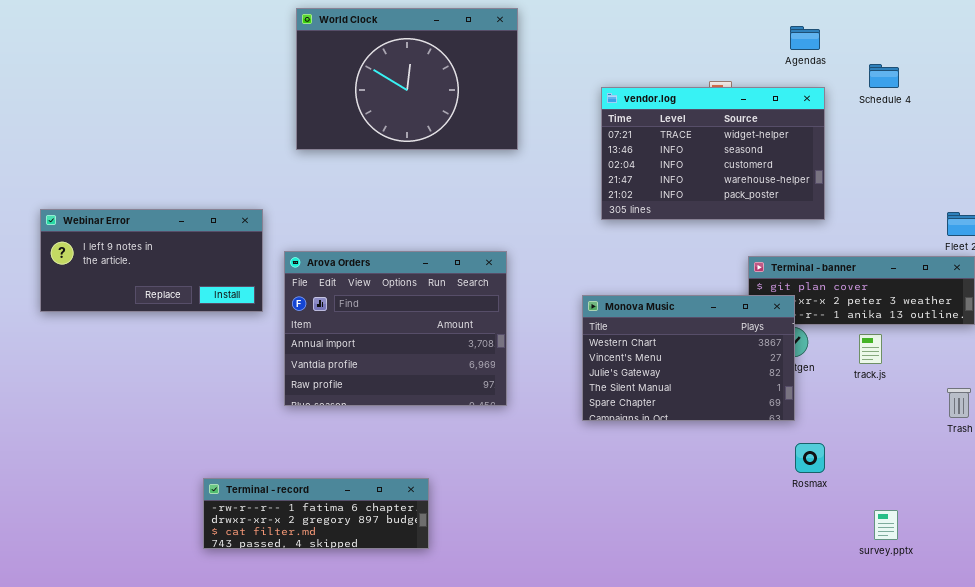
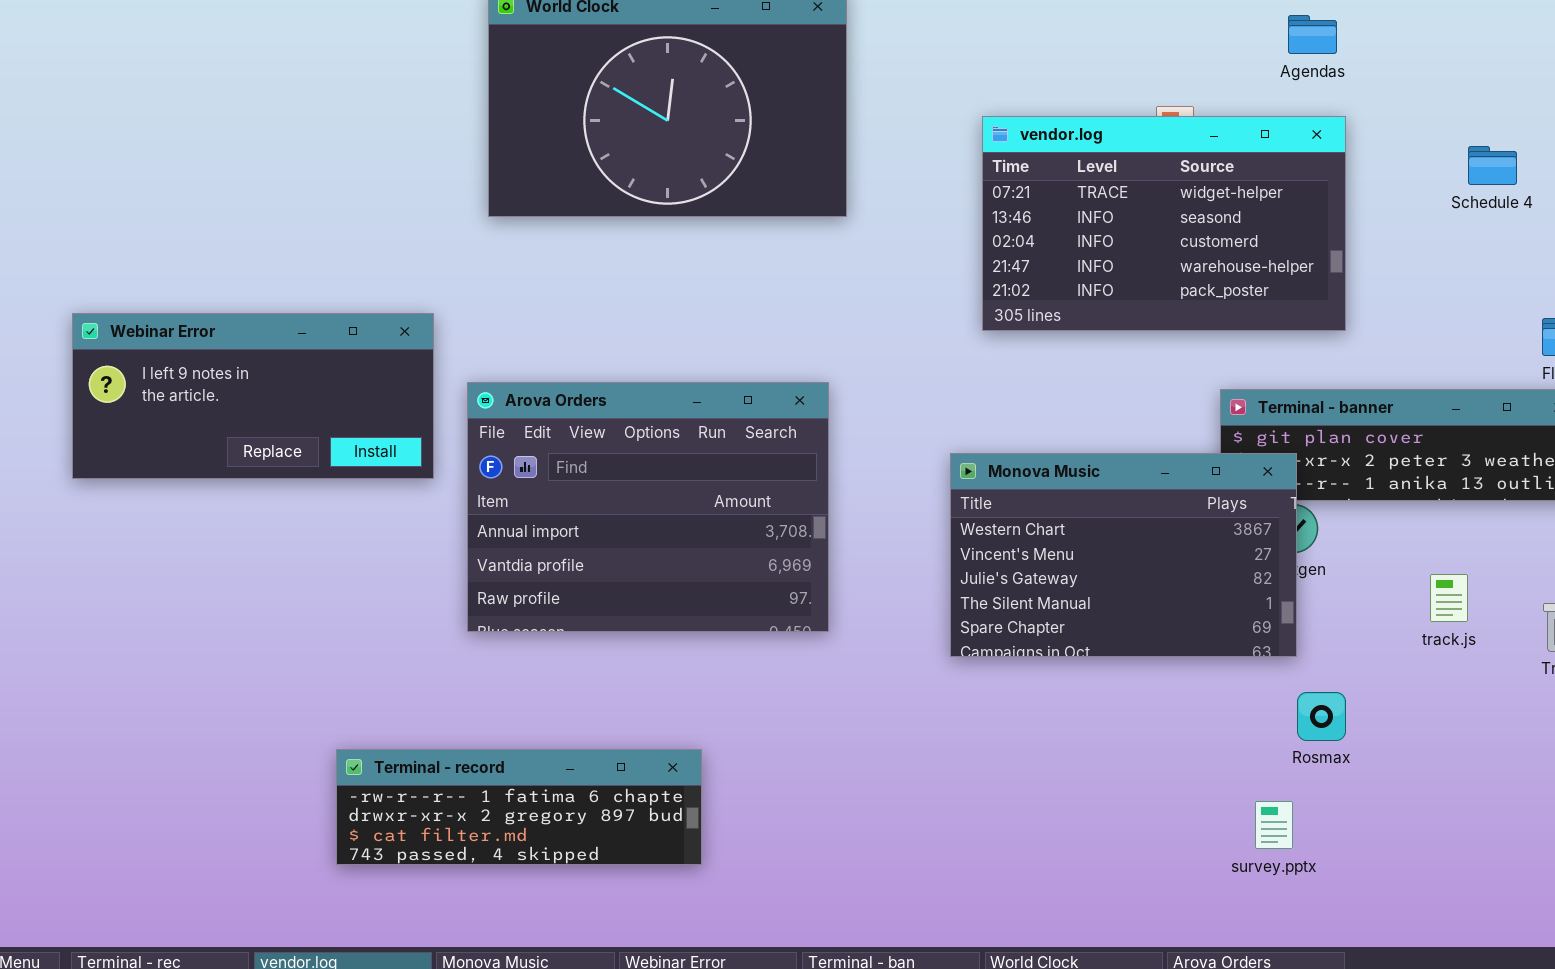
Schedule 4: [869,64,899,88] -> [1468,146,1517,185], moved
track.js: [859,334,882,364] -> [1430,574,1468,622], moved
survey.pptx: [874,510,898,540] -> [1255,801,1293,849], moved

